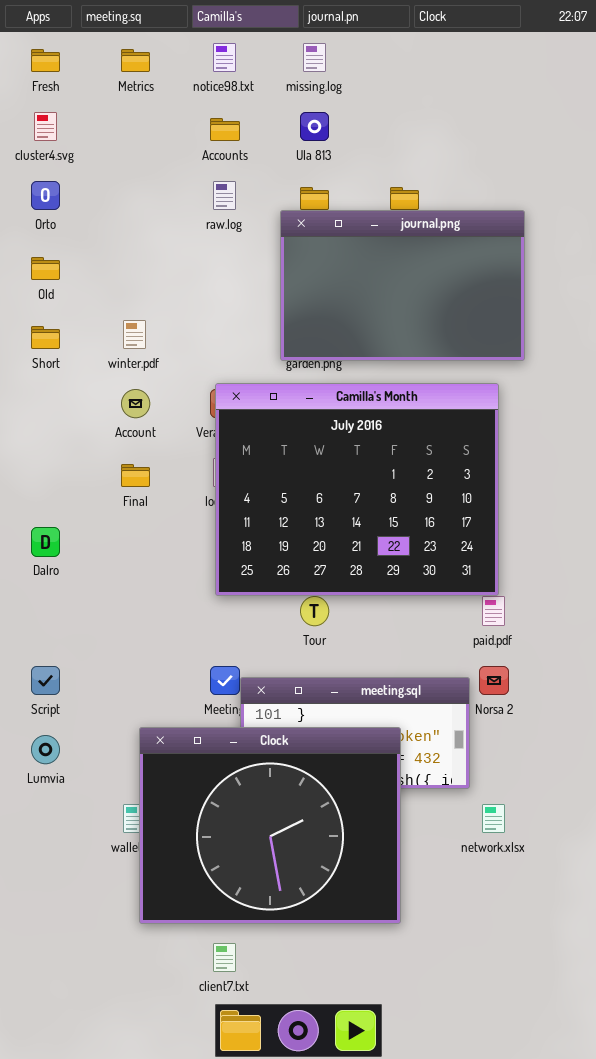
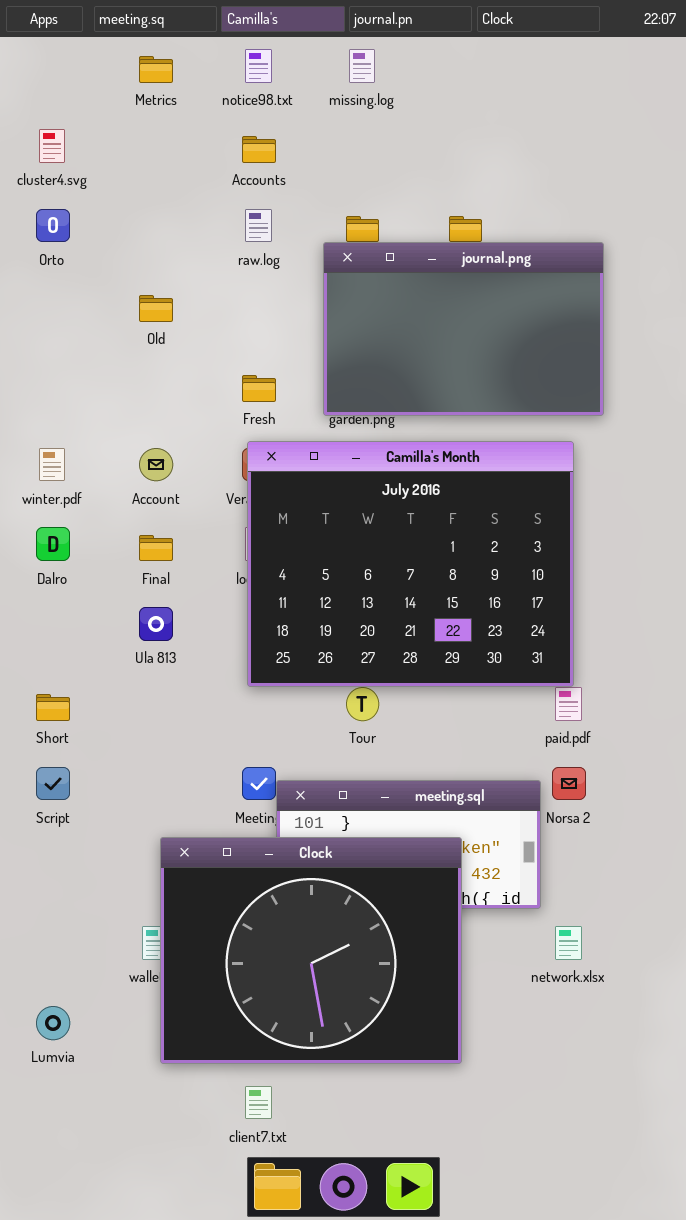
Fresh: [31,49,60,72] -> [242,375,276,402], moved
Ula 813: [300,112,329,141] -> [139,607,173,641], moved
Old: [31,257,60,280] -> [139,295,173,322], moved
winter.pdf: [123,320,146,349] -> [39,448,65,481], moved
Short: [31,326,60,349] -> [36,694,70,721], moved
Dalro: [31,527,60,557] -> [36,527,70,561], moved
Lumvia: [31,735,60,764] -> [36,1006,70,1040], moved

